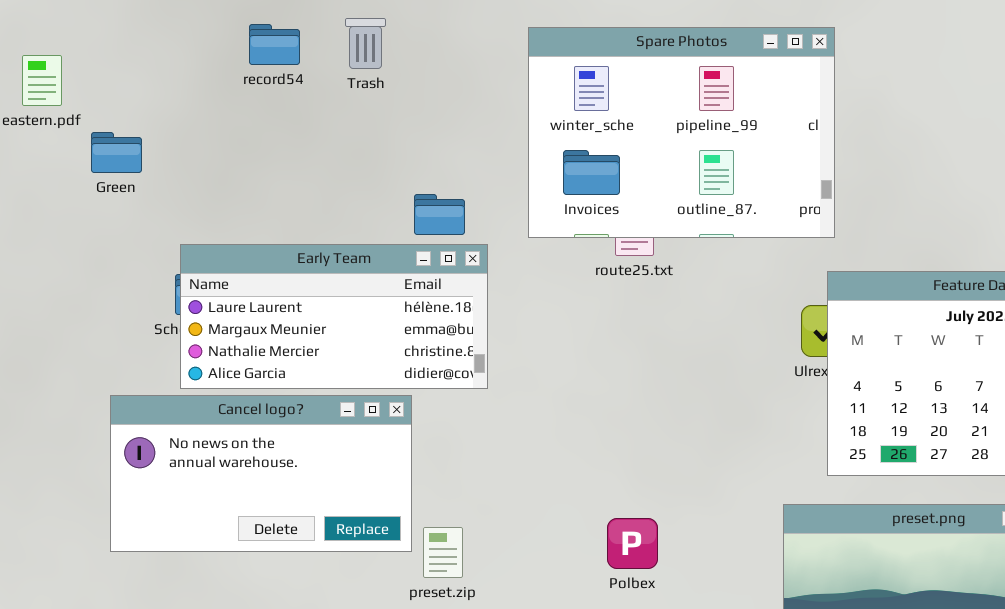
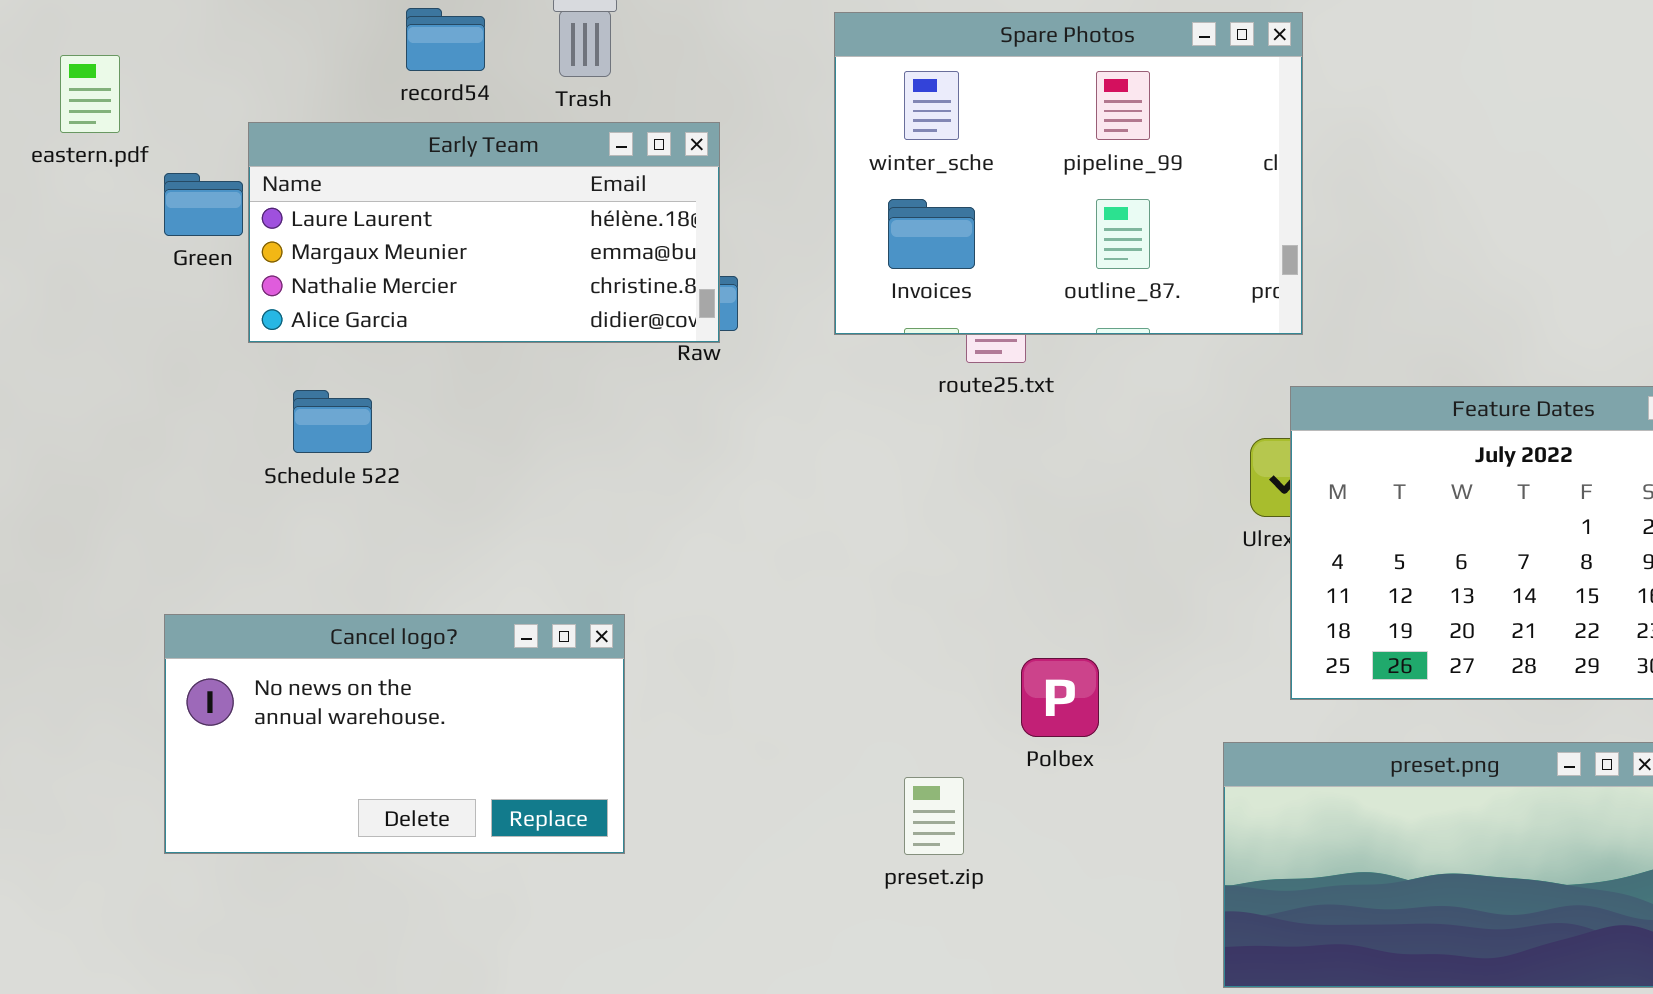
Early Team: [180,244,488,389] -> [248,122,720,343], moved
Cancel logo?: [110,395,412,552] -> [164,614,625,854], moved
Polbex: [607,518,658,569] -> [1021,658,1099,737], moved
preset.zip: [423,527,463,578] -> [904,777,964,855], moved

